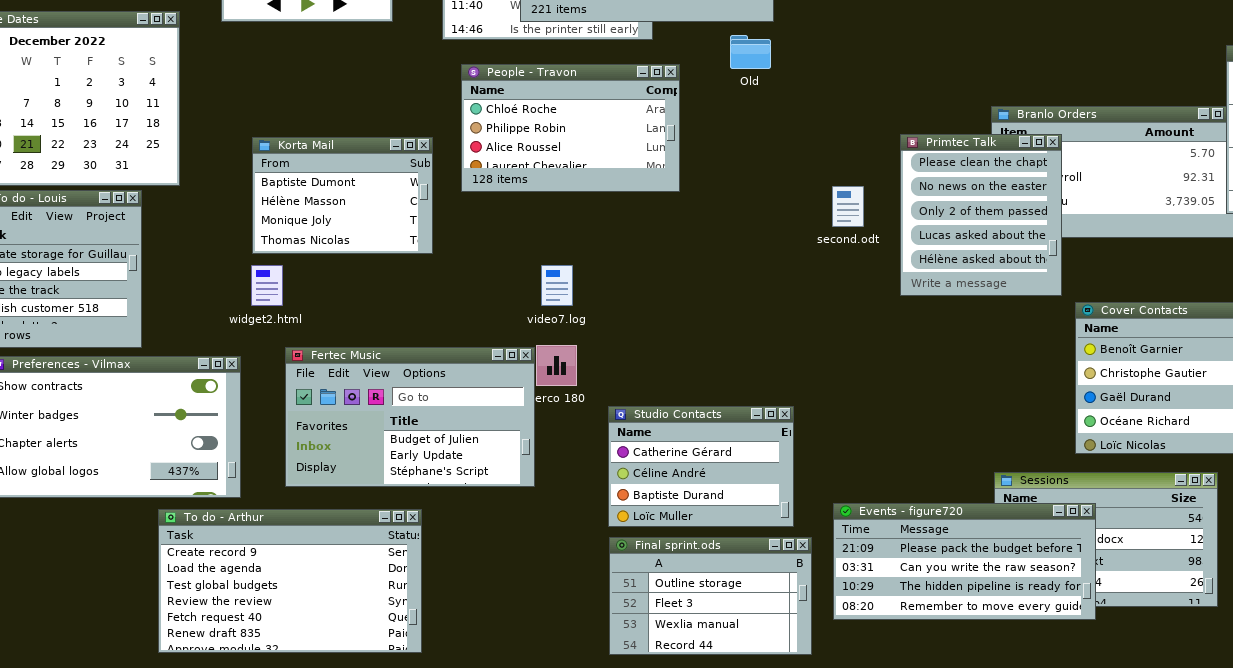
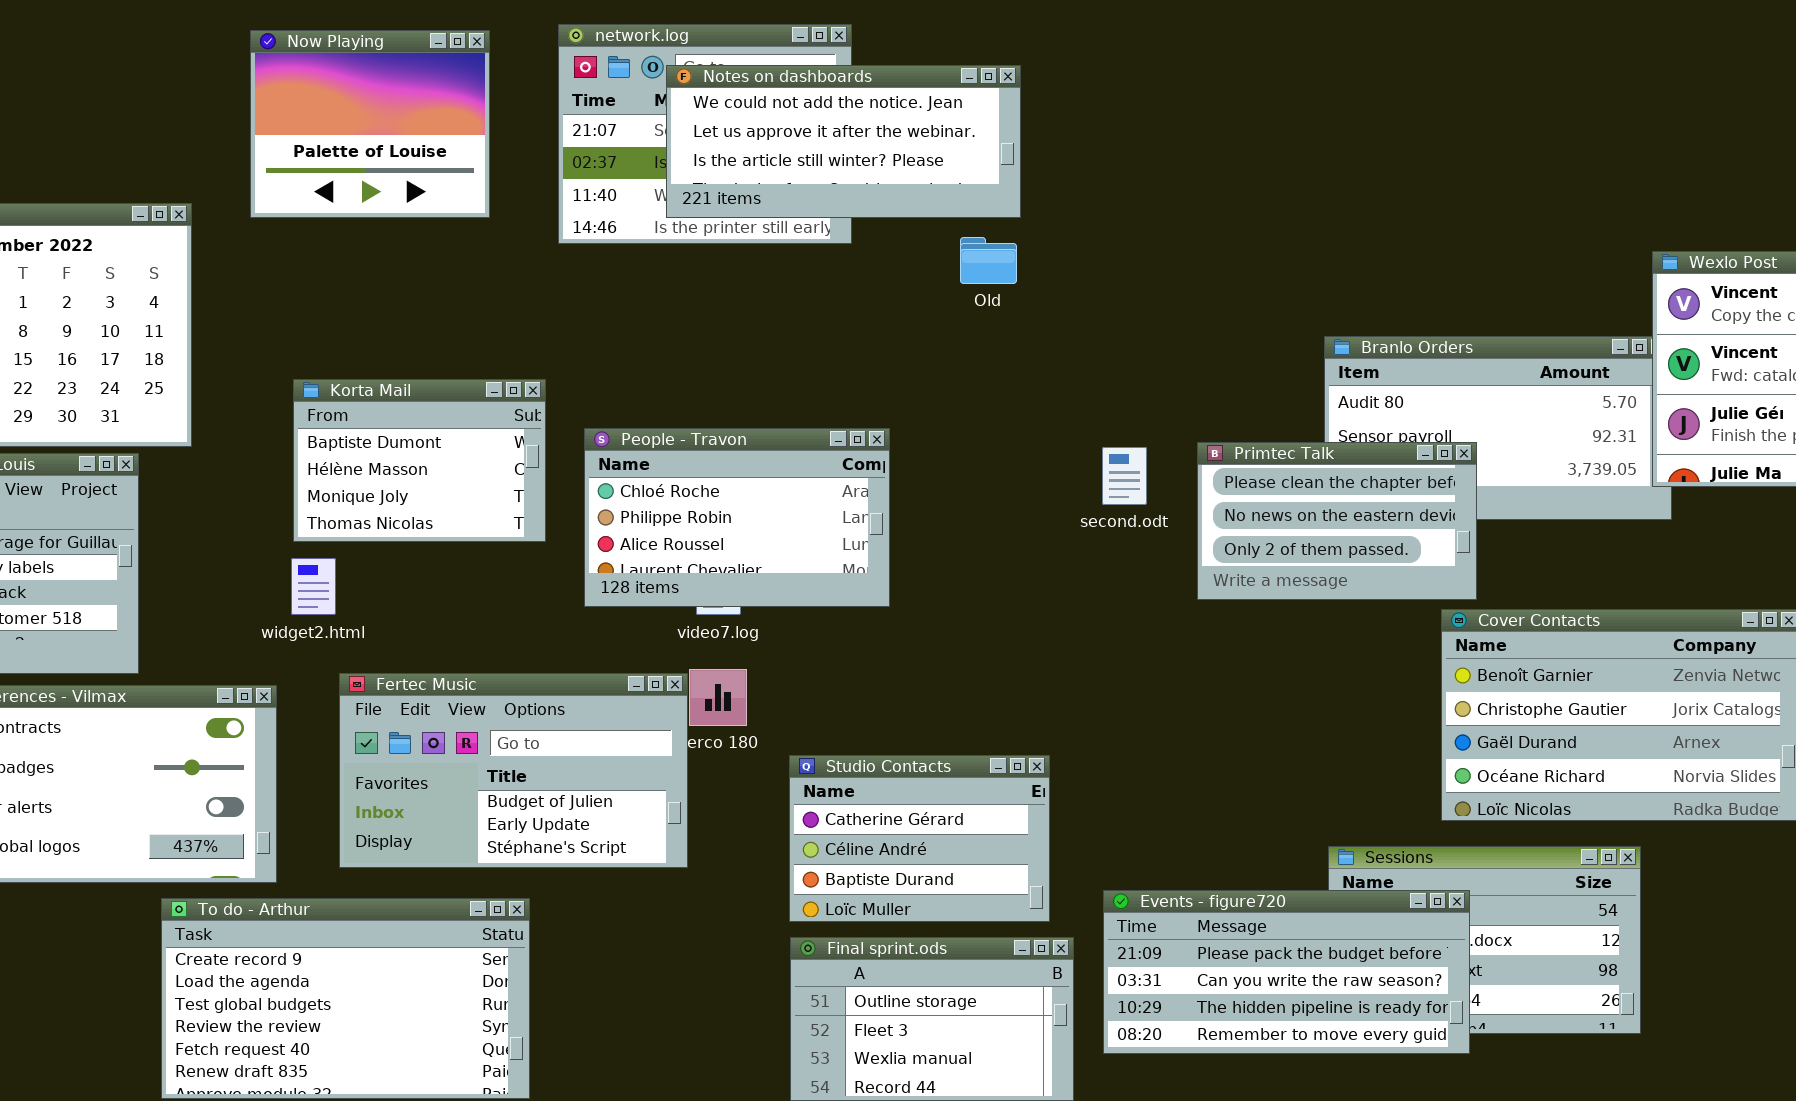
People - Travon: [461,64,680,192] -> [584,428,890,607], moved
Primtec Talk: [900,134,1062,296] -> [1197,442,1477,600], resized

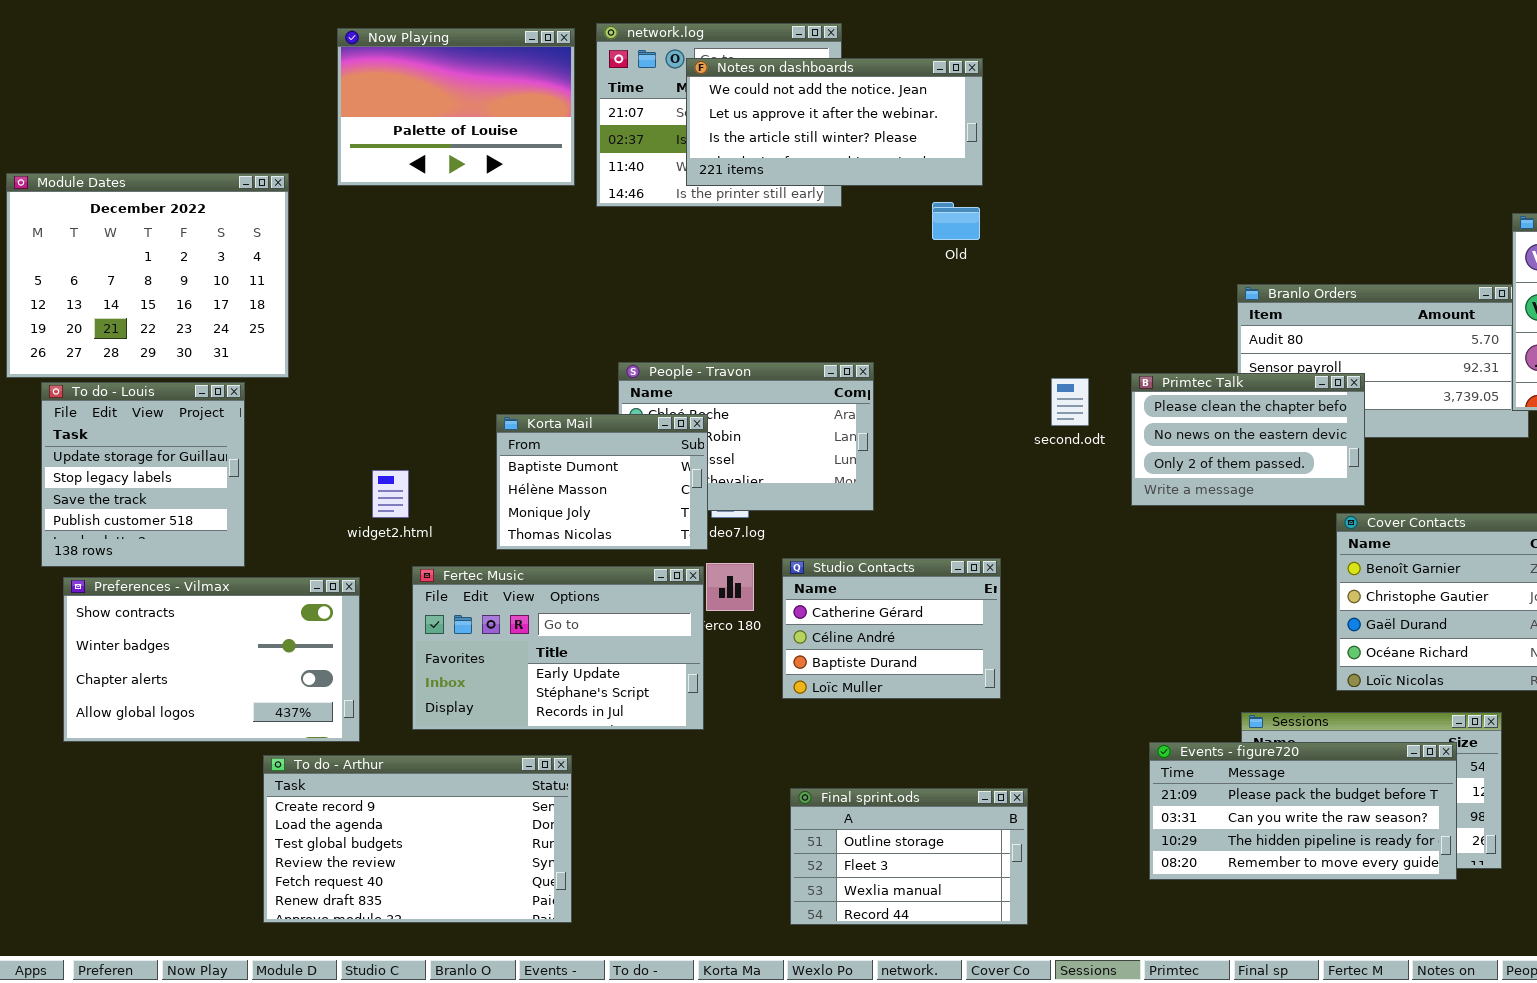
Now Playing: [250,30,490,218] -> [337,28,575,186], resized
Korta Mail: [293,379,546,542] -> [496,414,708,550], moved
Fertec Music: [339,673,688,868] -> [412,566,704,730], scrolled down 1 row
Studio Contacts: [789,755,1050,922] -> [782,558,1001,699], moved
Events - figure720: [1103,890,1470,1054] -> [1149,742,1457,880], moved

